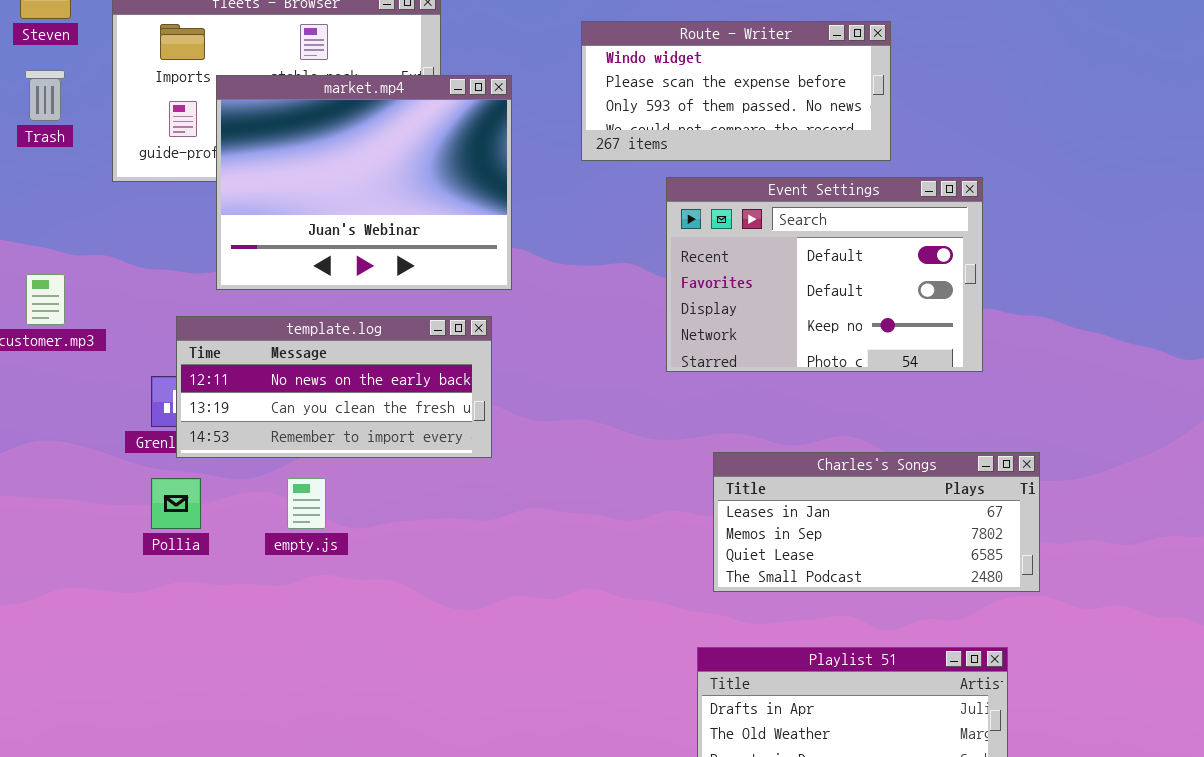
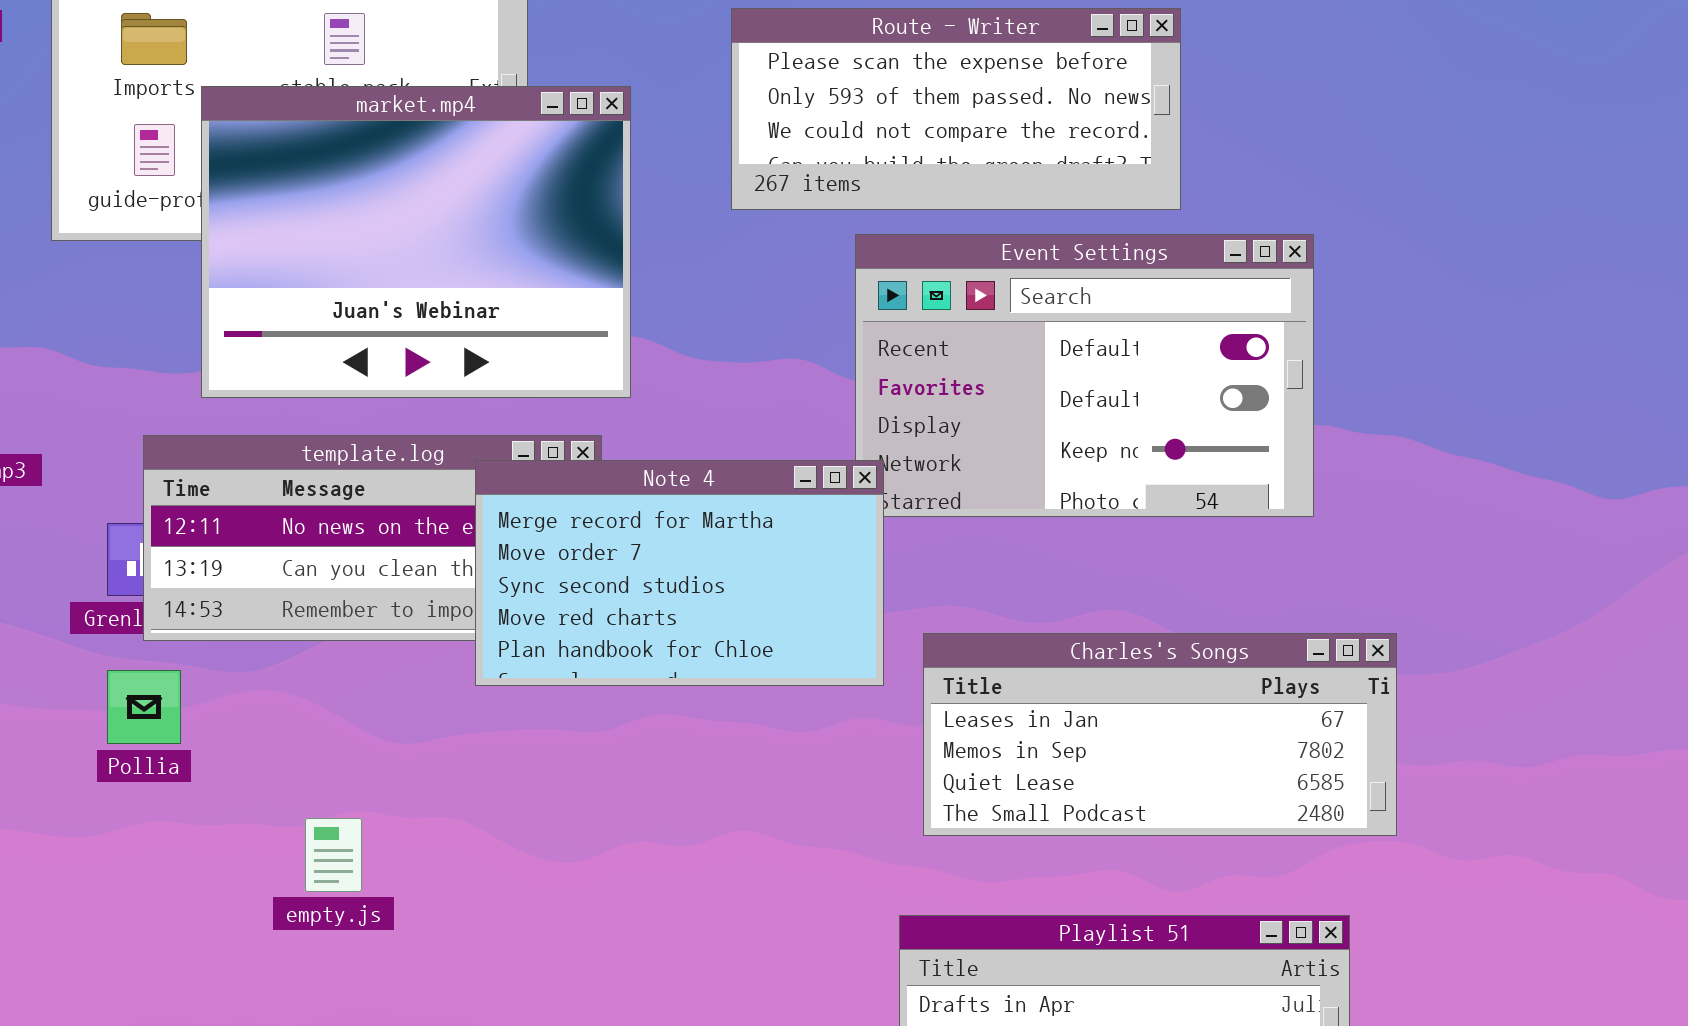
Route - Writer: [581,21,891,161] -> [731,8,1181,210], scrolled down 1 row
Note 4: none -> [475,460,884,686], opened
empty.js: [287,478,326,529] -> [305,818,362,892], moved

